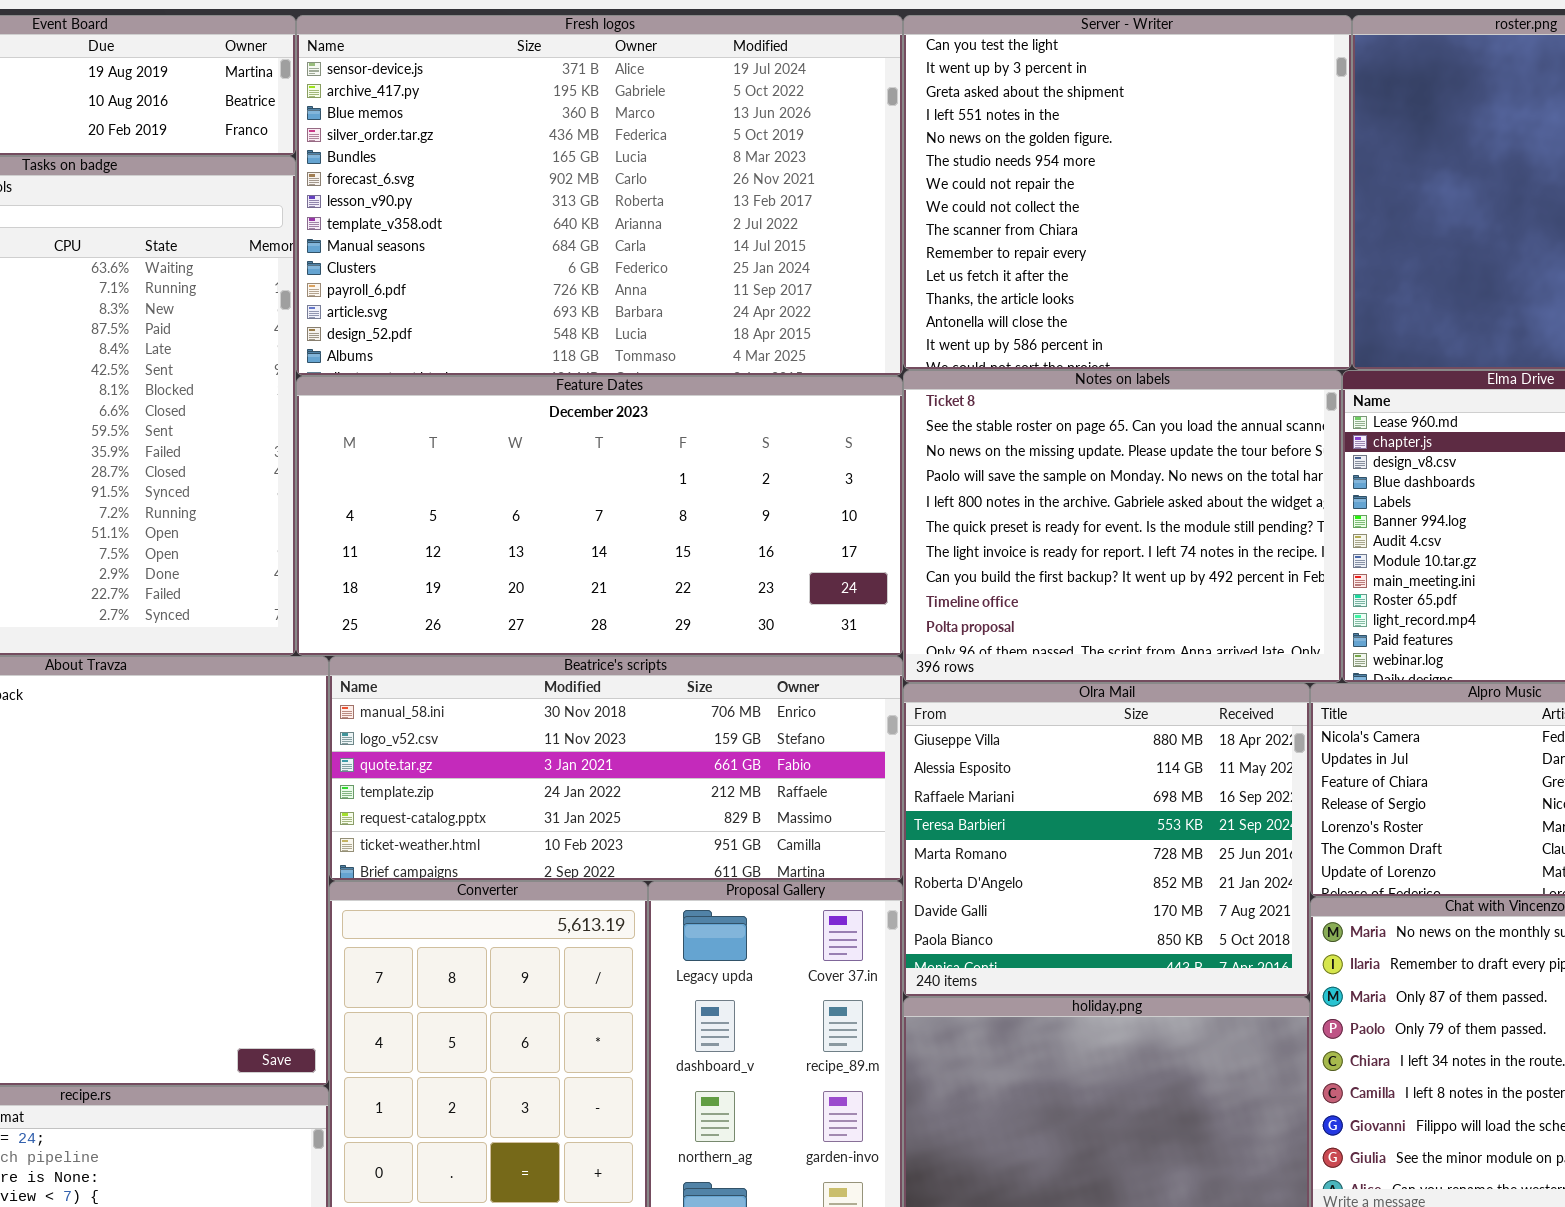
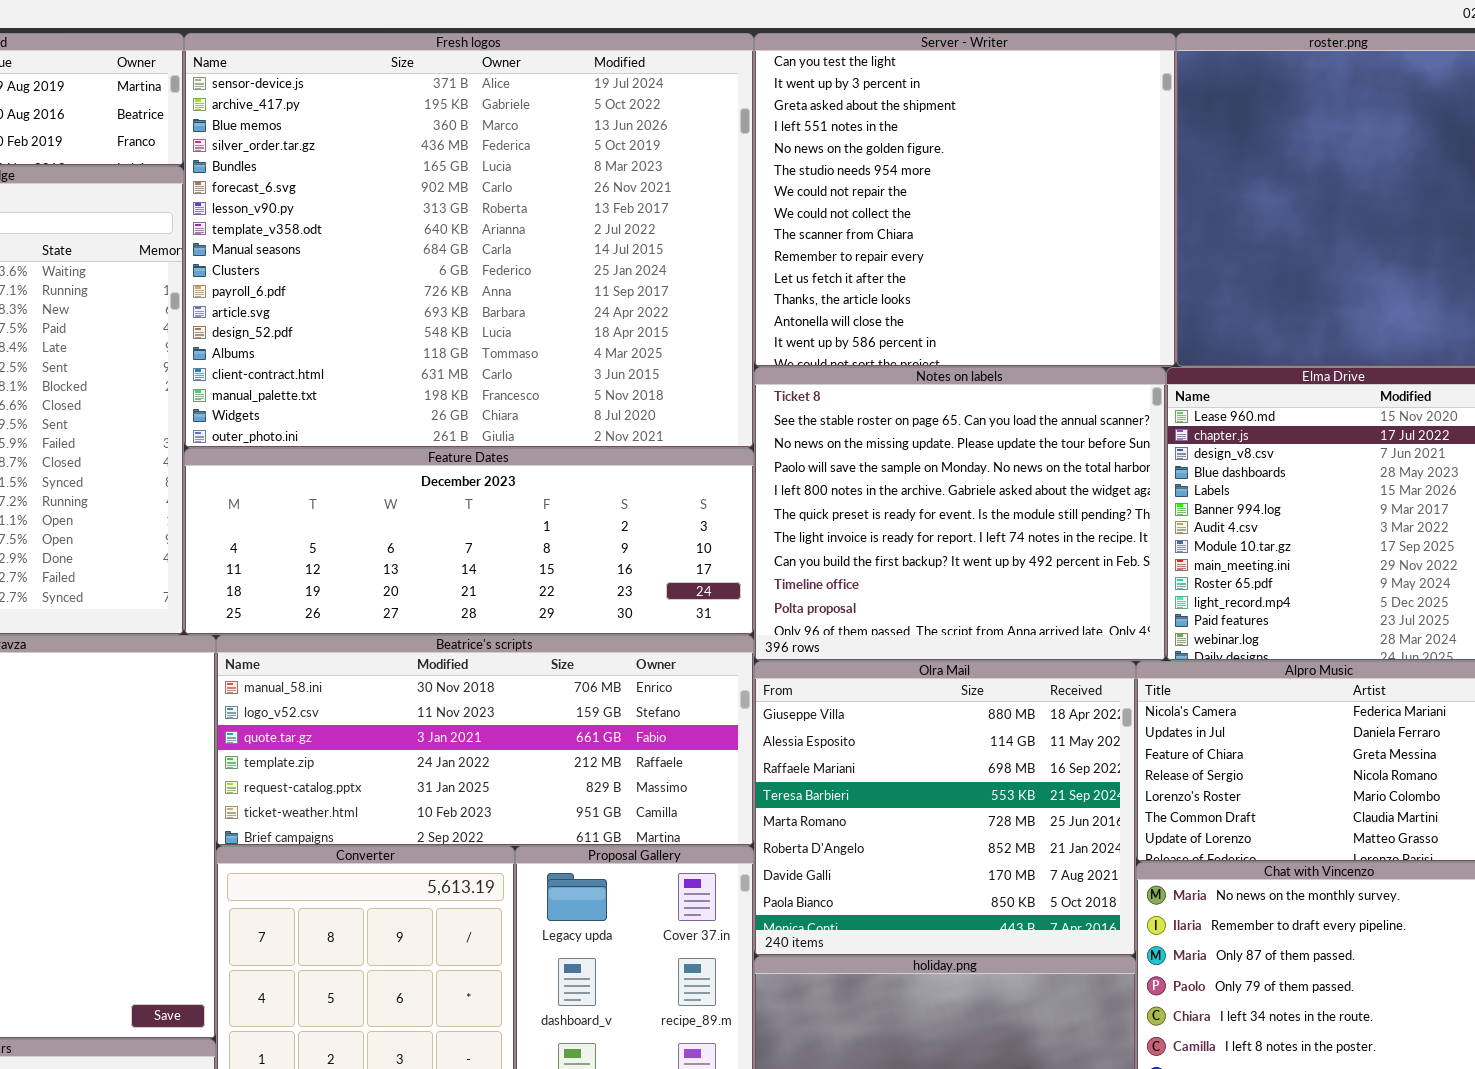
Fresh logos: [296,15,903,376] -> [184,33,754,448], resized
Feature Dates: [296,376,903,656] -> [184,448,754,635], resized

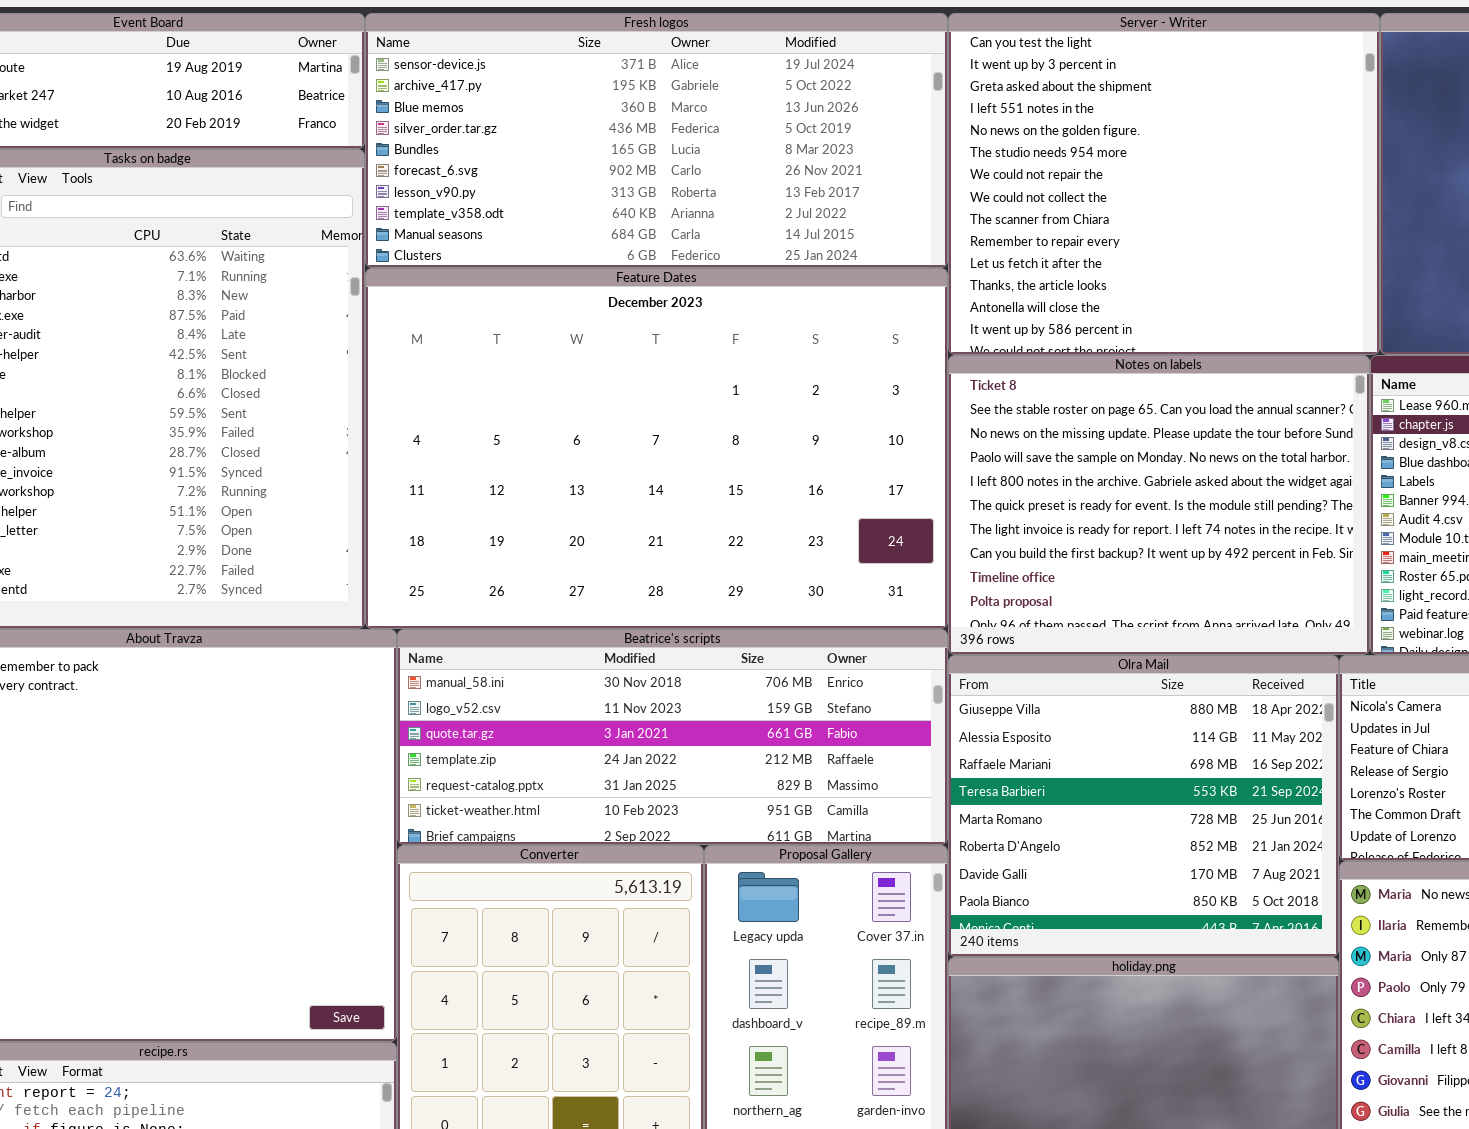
Fresh logos: [184,33,754,448] -> [365,13,948,268], resized
Feature Dates: [184,448,754,635] -> [365,268,948,629], resized

